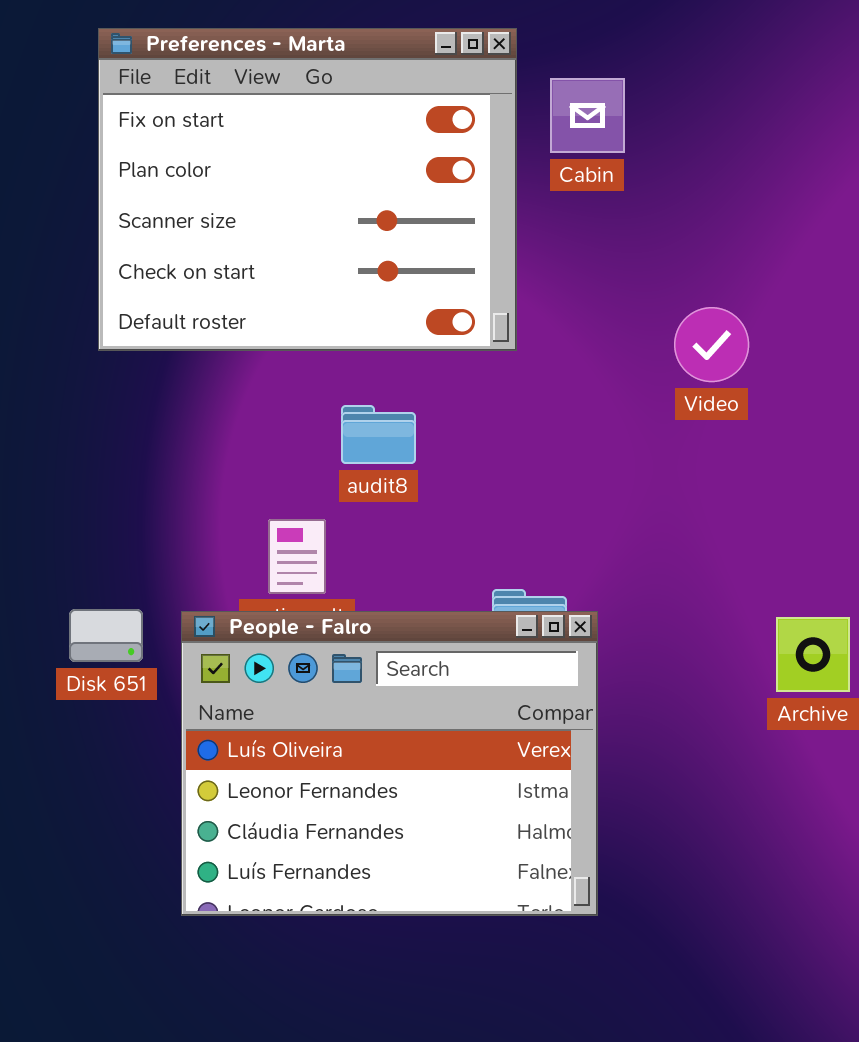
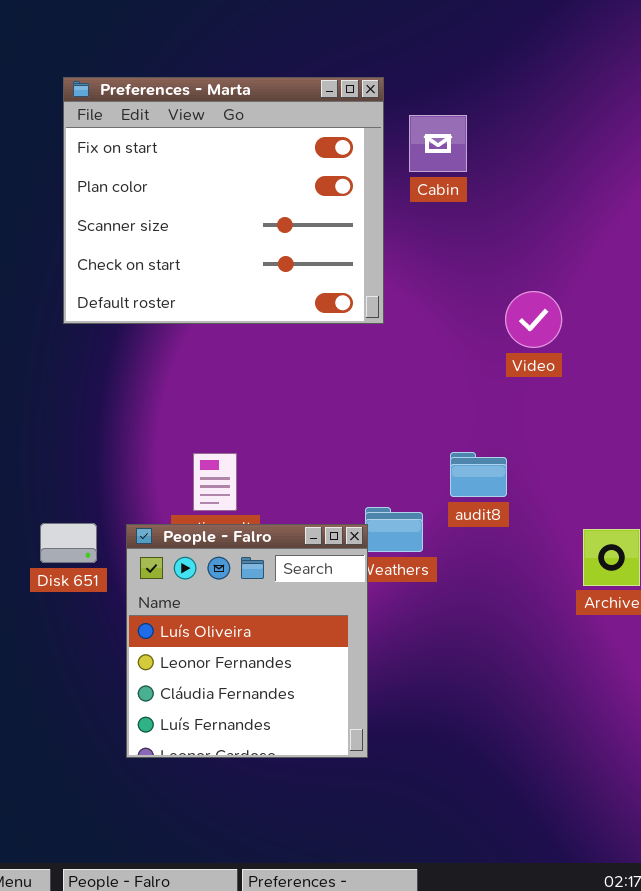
audit8: [341,405,416,464] -> [450,452,507,497], moved
People - Falro: [181,611,598,916] -> [126,524,368,758], resized

